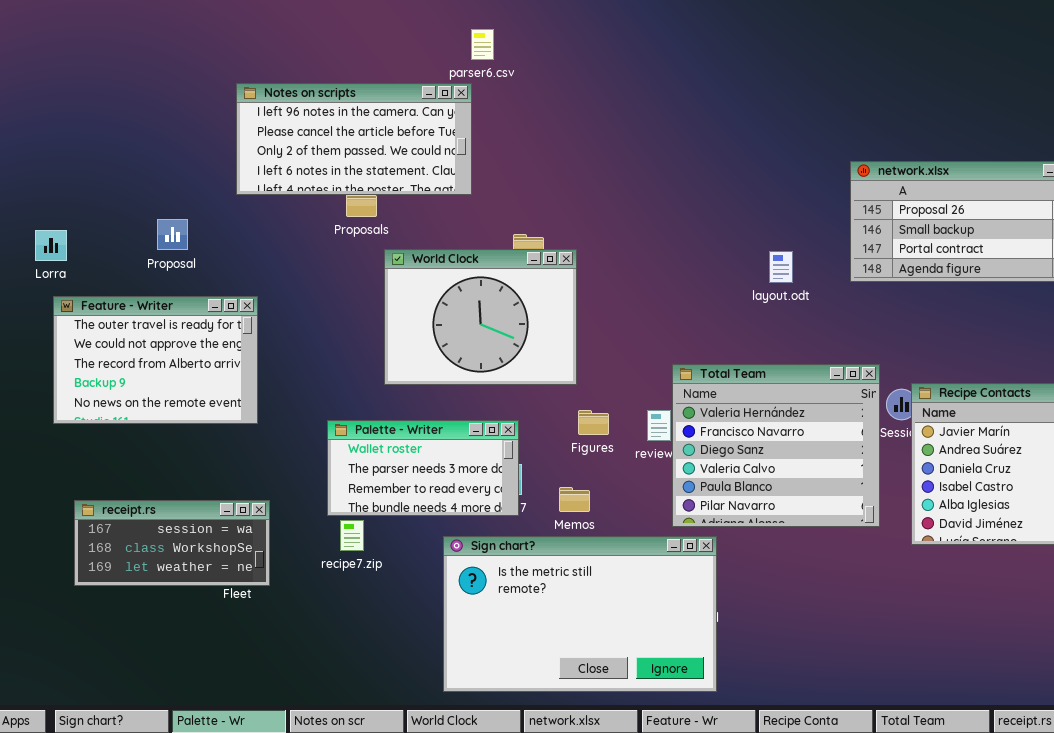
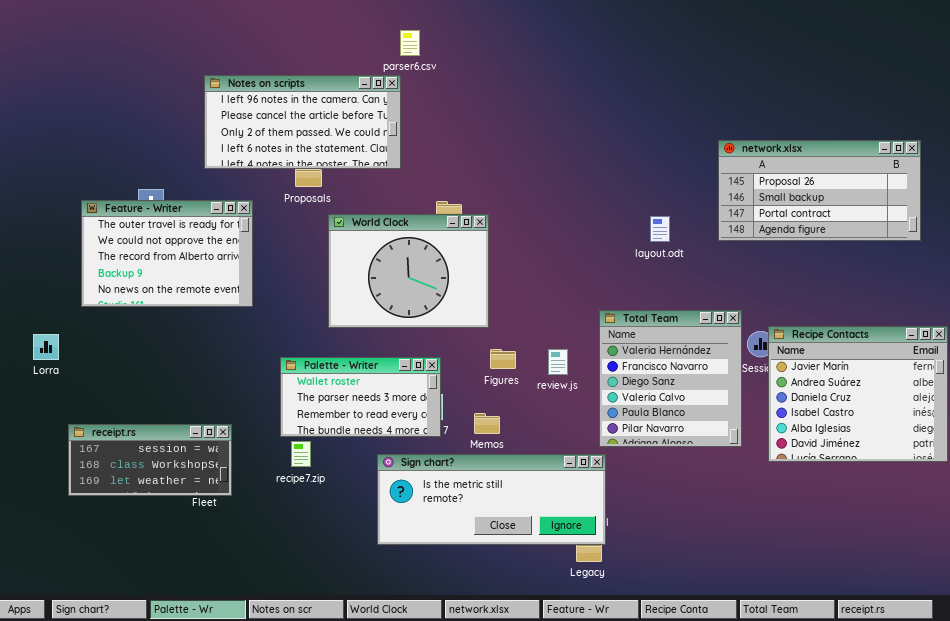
Lorra: [35,230,67,261] -> [33,334,59,360], moved
Feature - Writer: [53,296,258,424] -> [81,200,253,307], moved
Total Team: [672,364,880,527] -> [599,310,742,447], resized
Sign chart?: [443,536,717,692] -> [377,454,606,545], resized

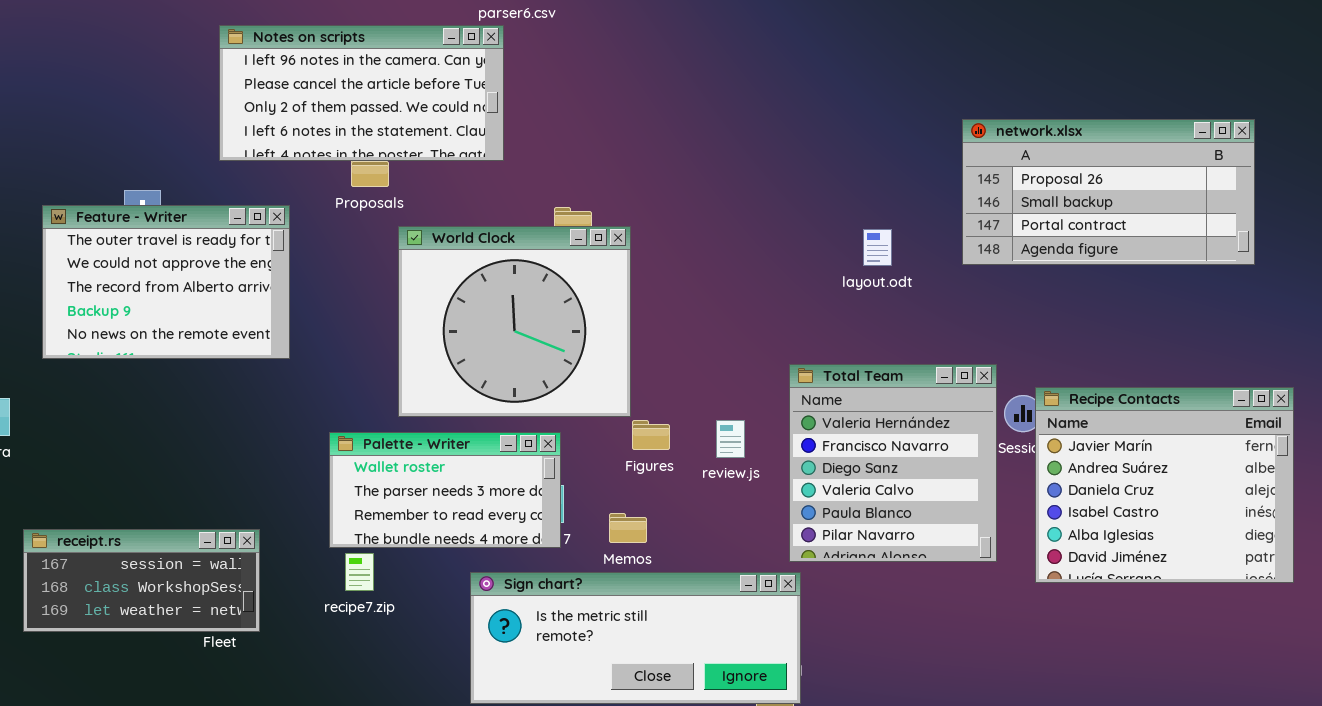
World Clock: [328,214,489,328] -> [398,226,631,417], resized

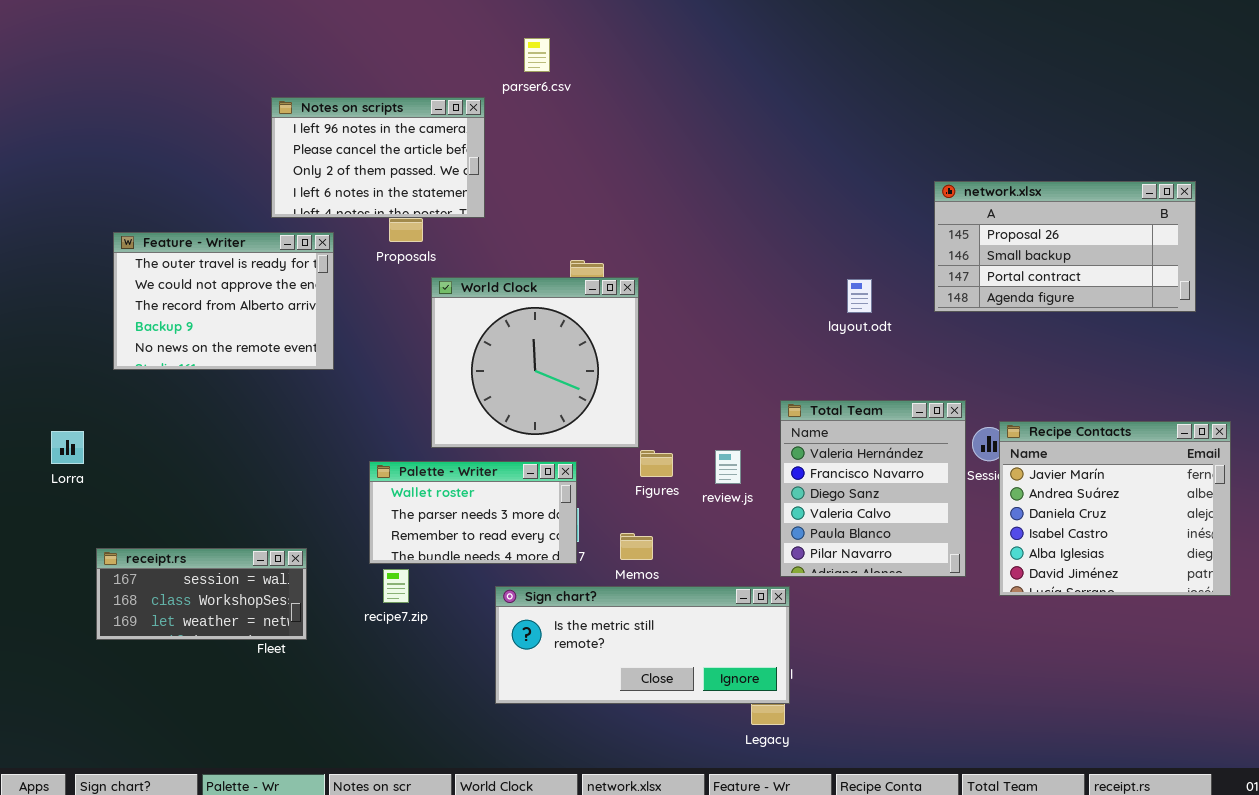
Notes on scripts: [219,25,504,161] -> [271,97,485,218], resized
Feature - Writer: [42,205,290,359] -> [113,232,334,370], moved

